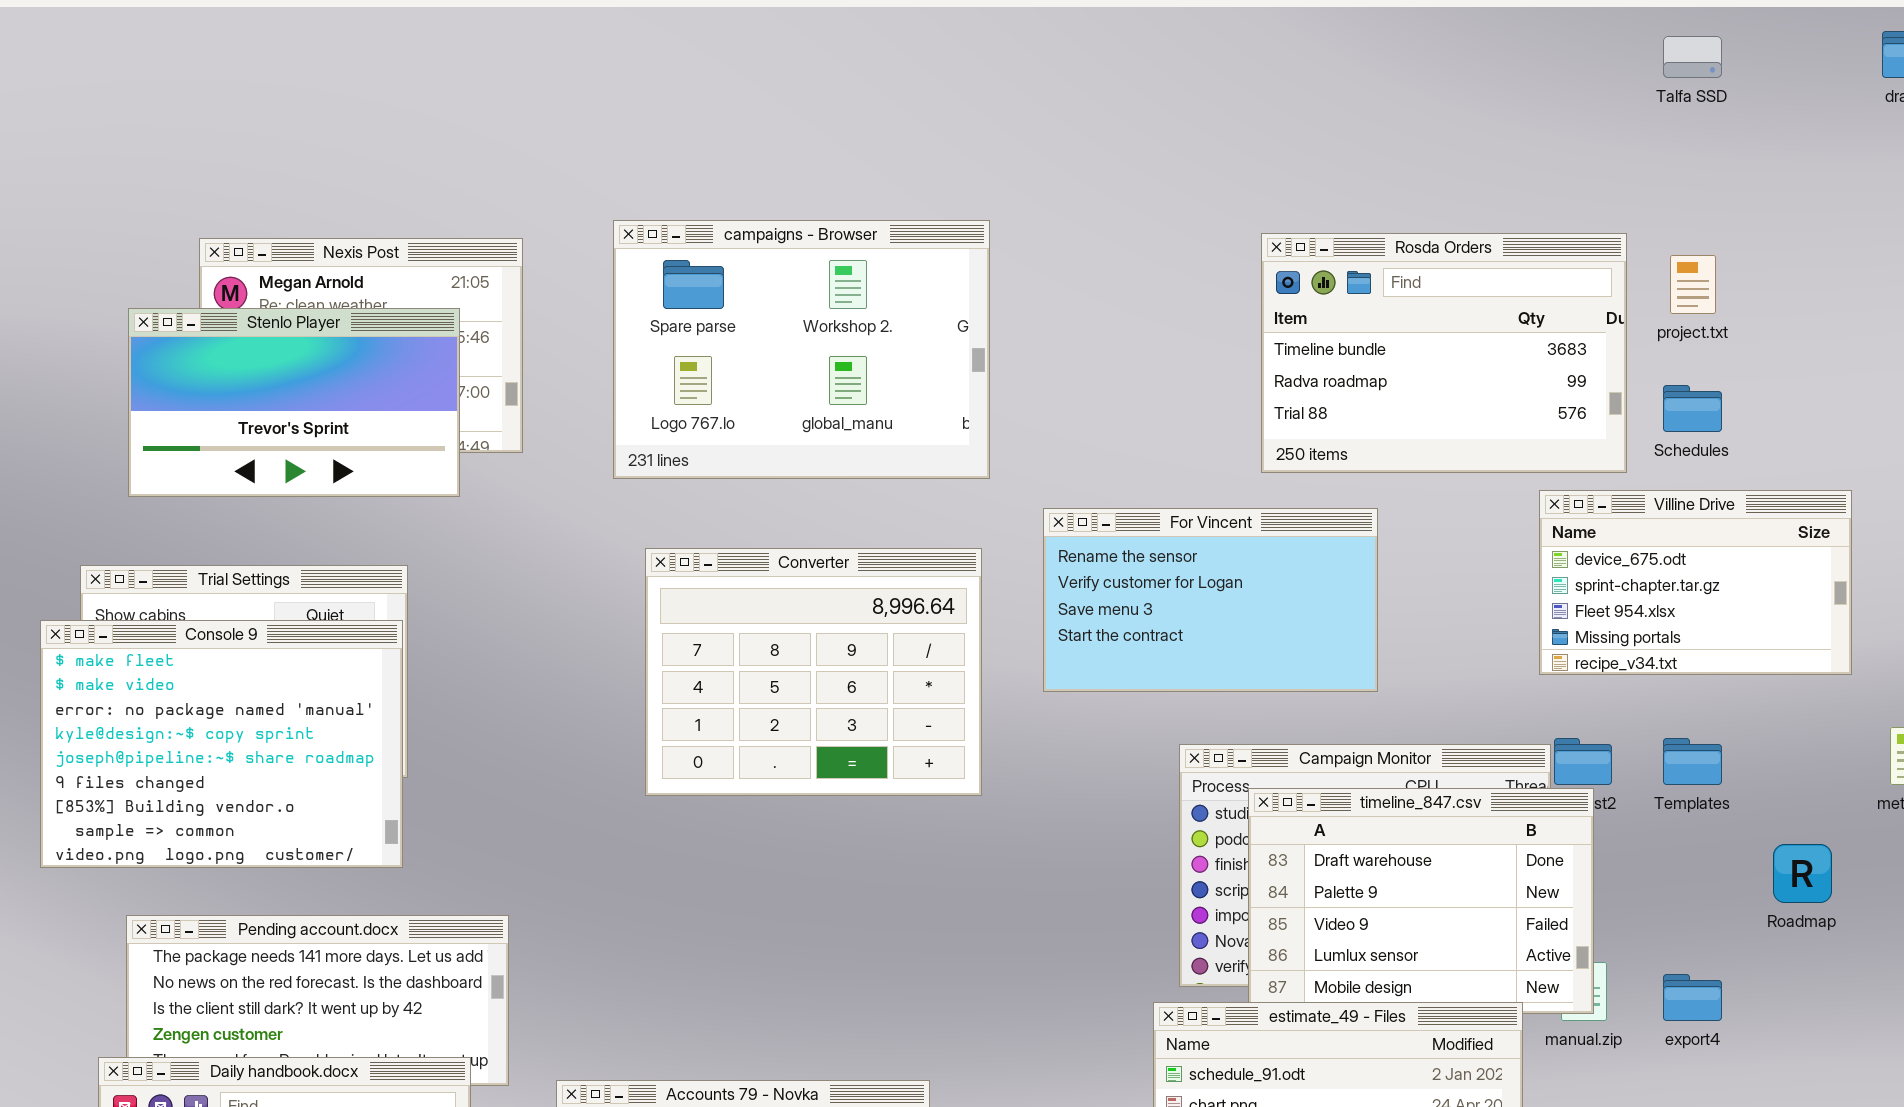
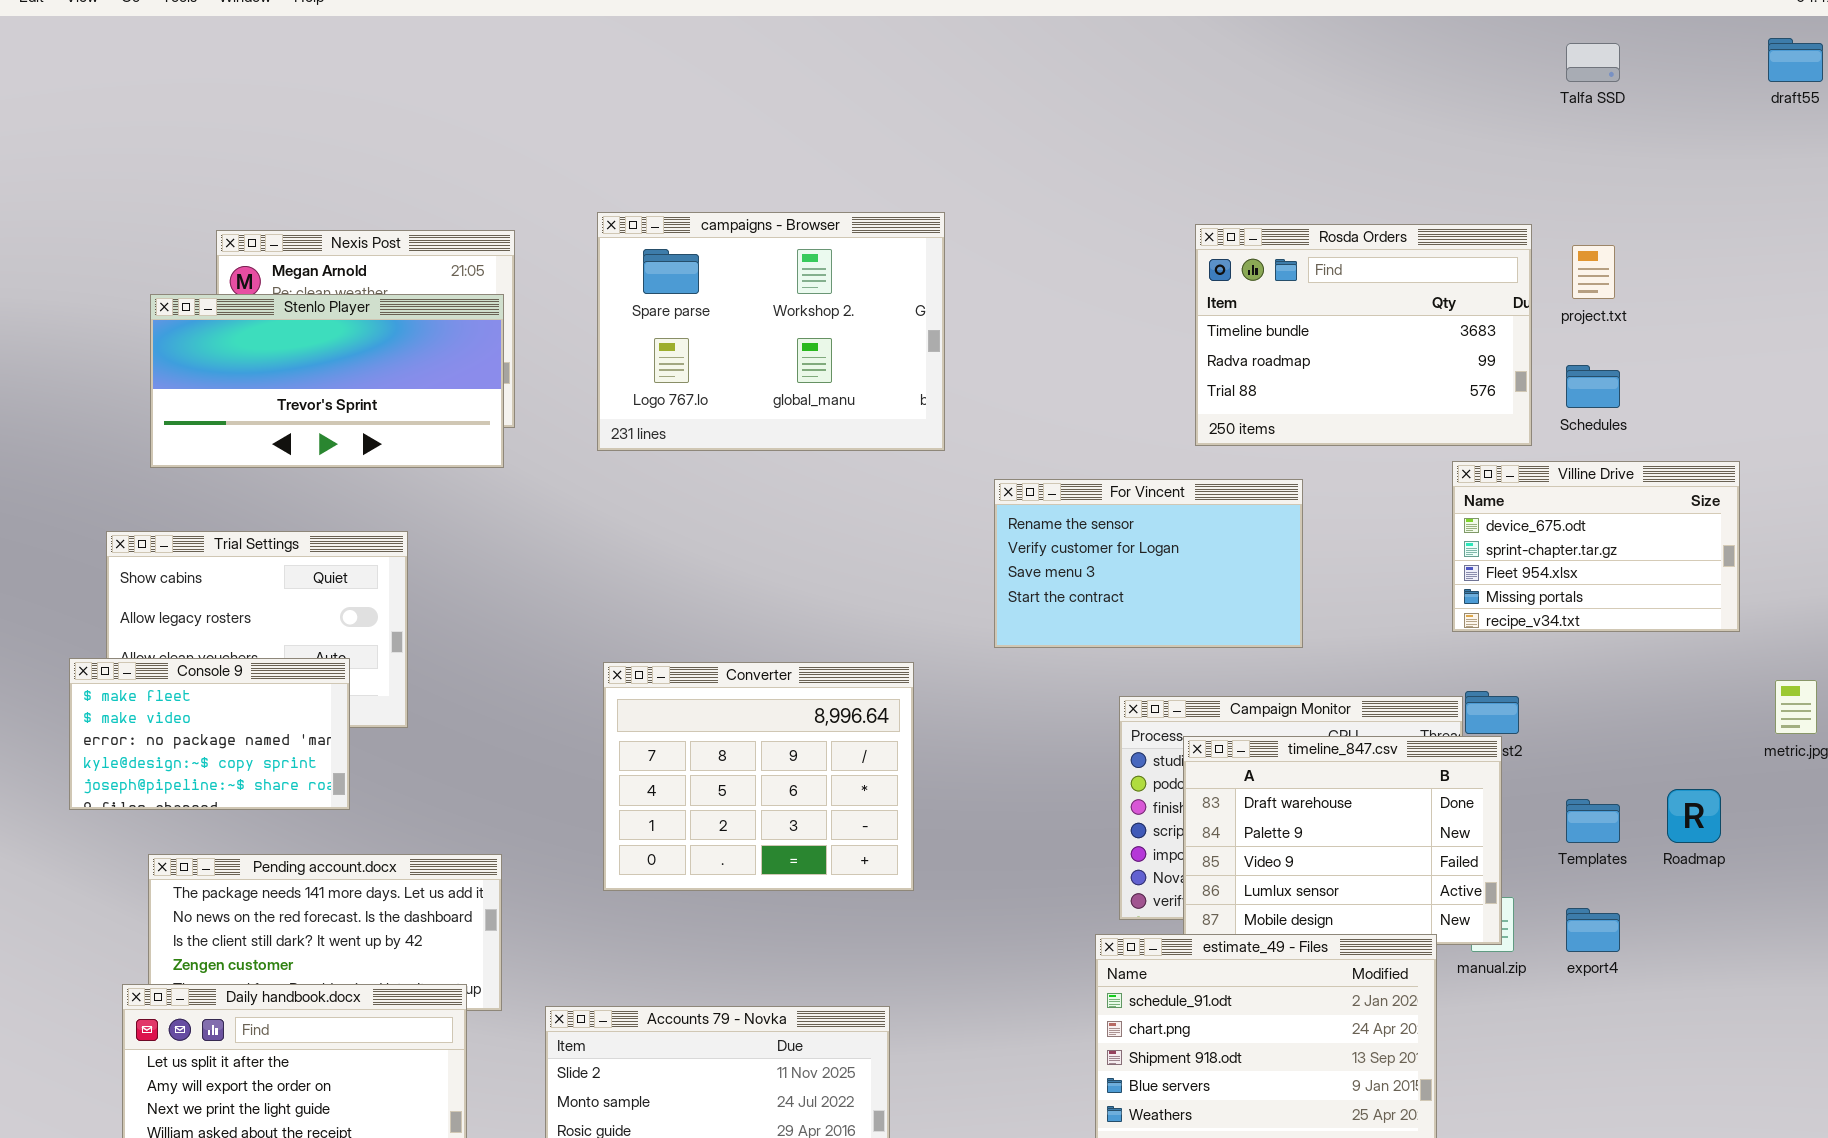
Stenlo Player: [128,308,460,497] -> [150,294,504,468], resized
Converter: [645,548,982,796] -> [603,662,914,891], moved
Console 9: [40,620,403,868] -> [69,658,350,810], resized
Templates: [1663,738,1722,785] -> [1566,799,1620,843], moved

